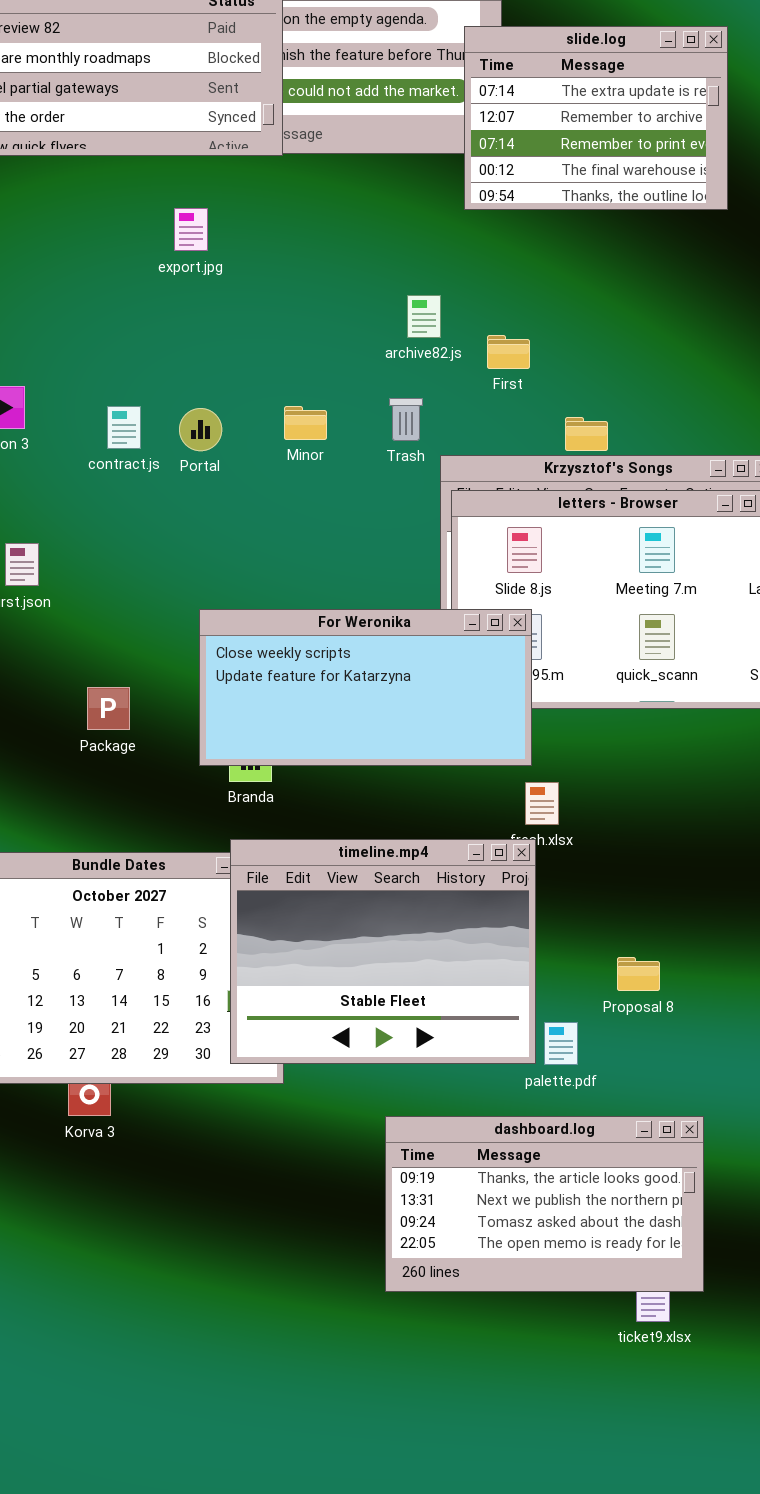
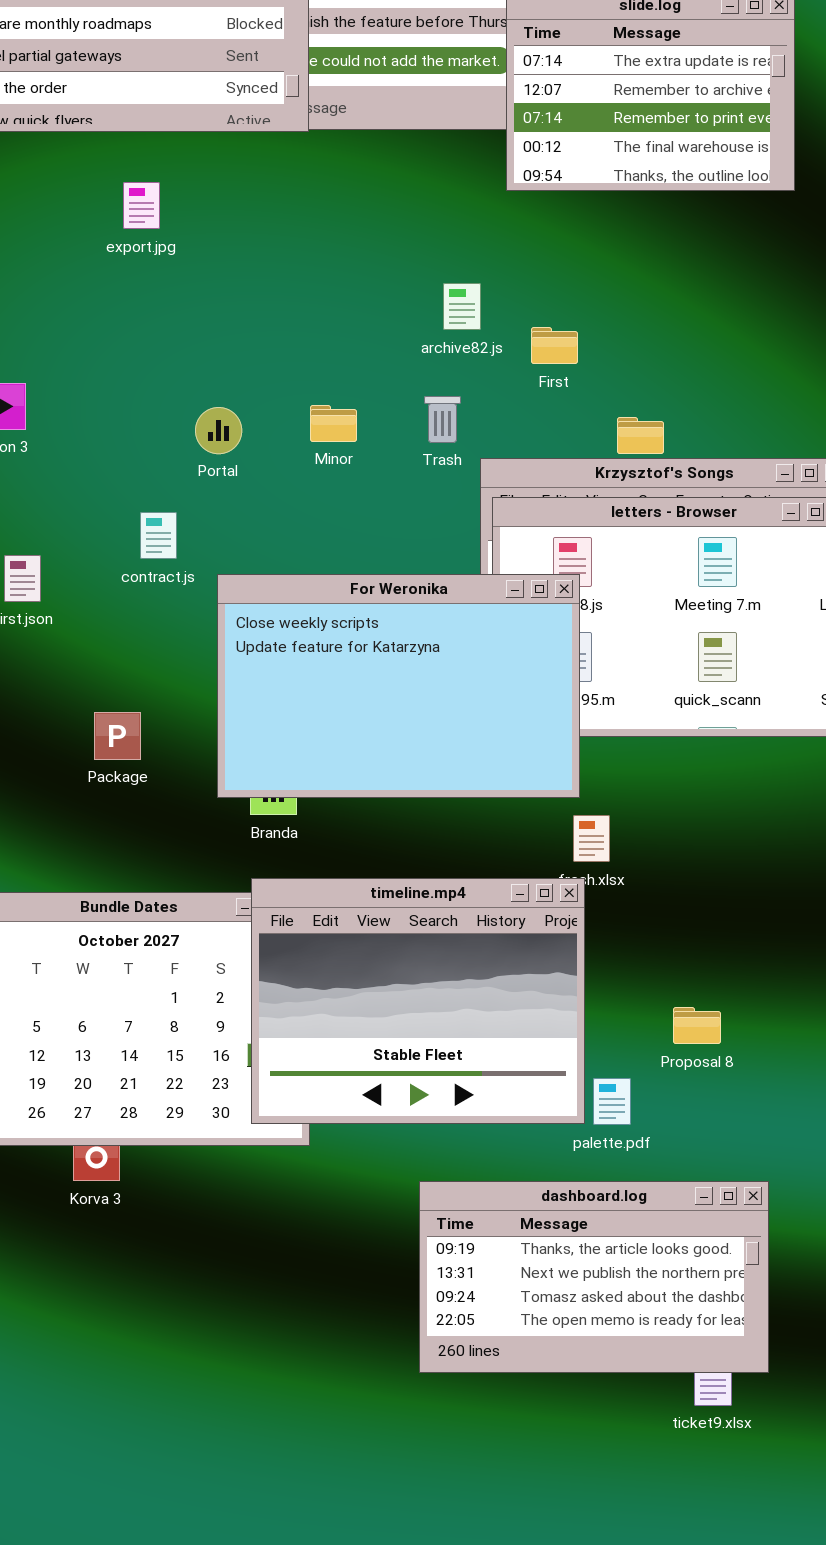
export.jpg: [174,208,208,251] -> [123,182,160,229], moved
contract.js: [107,406,141,449] -> [140,512,177,559], moved
For Weronika: [199,609,532,766] -> [217,574,580,798], resized

